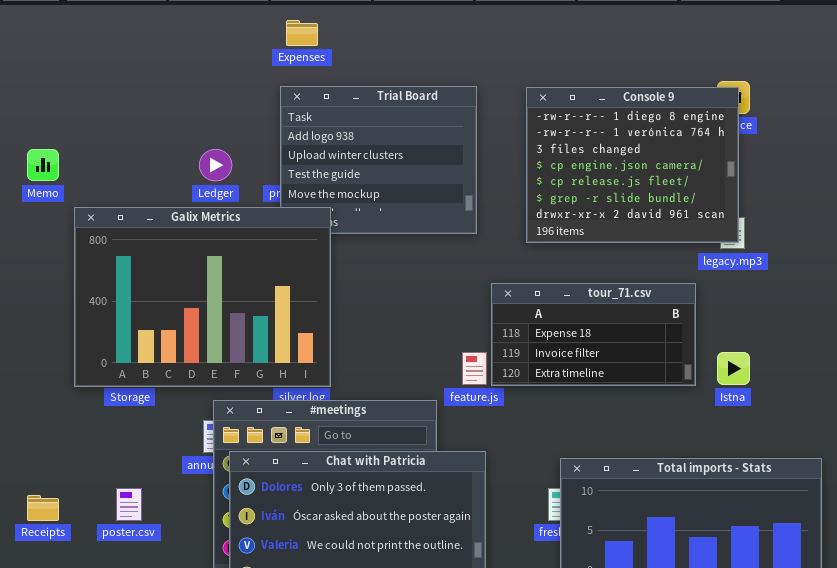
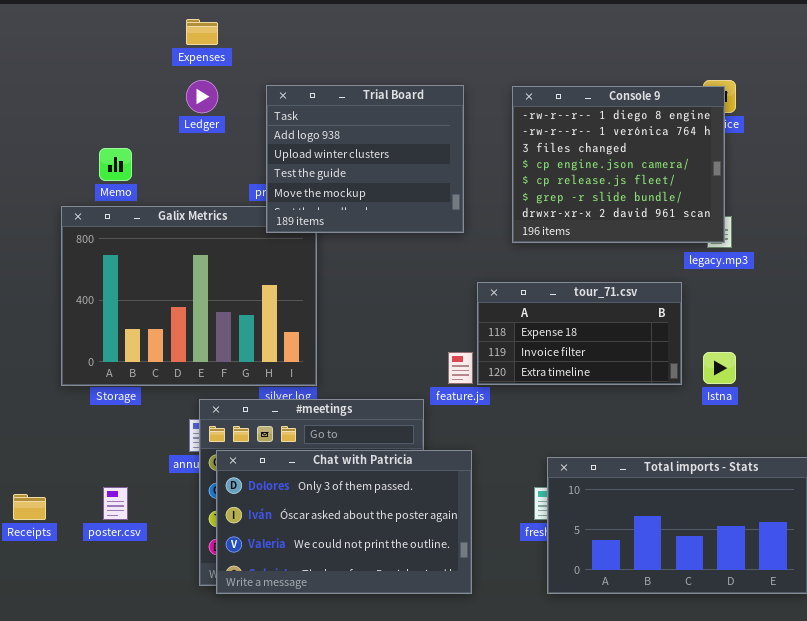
Expenses: [286,20,318,46] -> [186,19,218,45], moved
Trial Board: [280,86,477,234] -> [266,85,464,233], raised
Memo: [27,149,59,181] -> [99,148,132,181], moved
Ledger: [199,149,232,181] -> [186,80,218,113], moved

